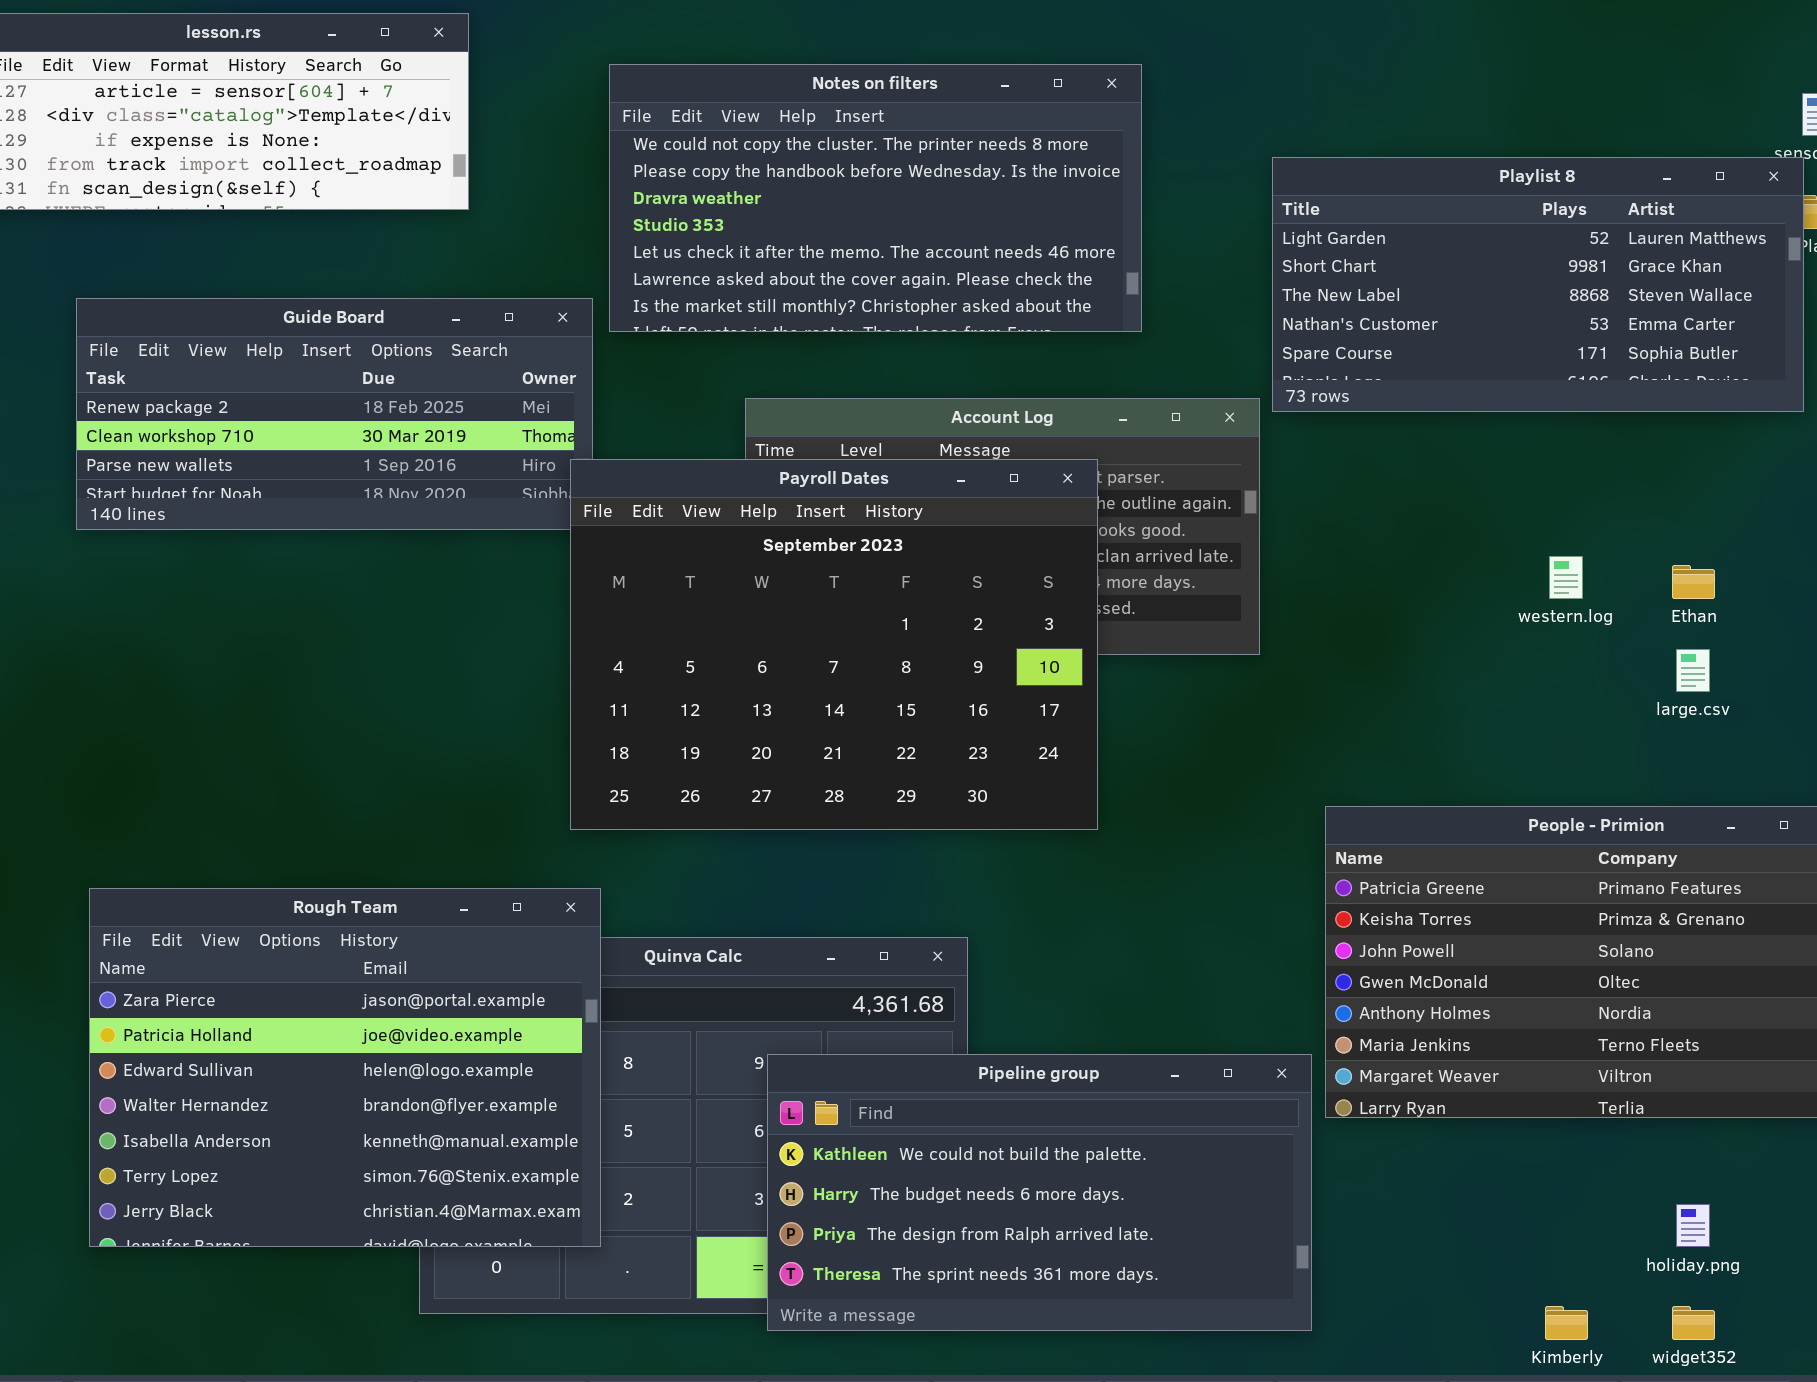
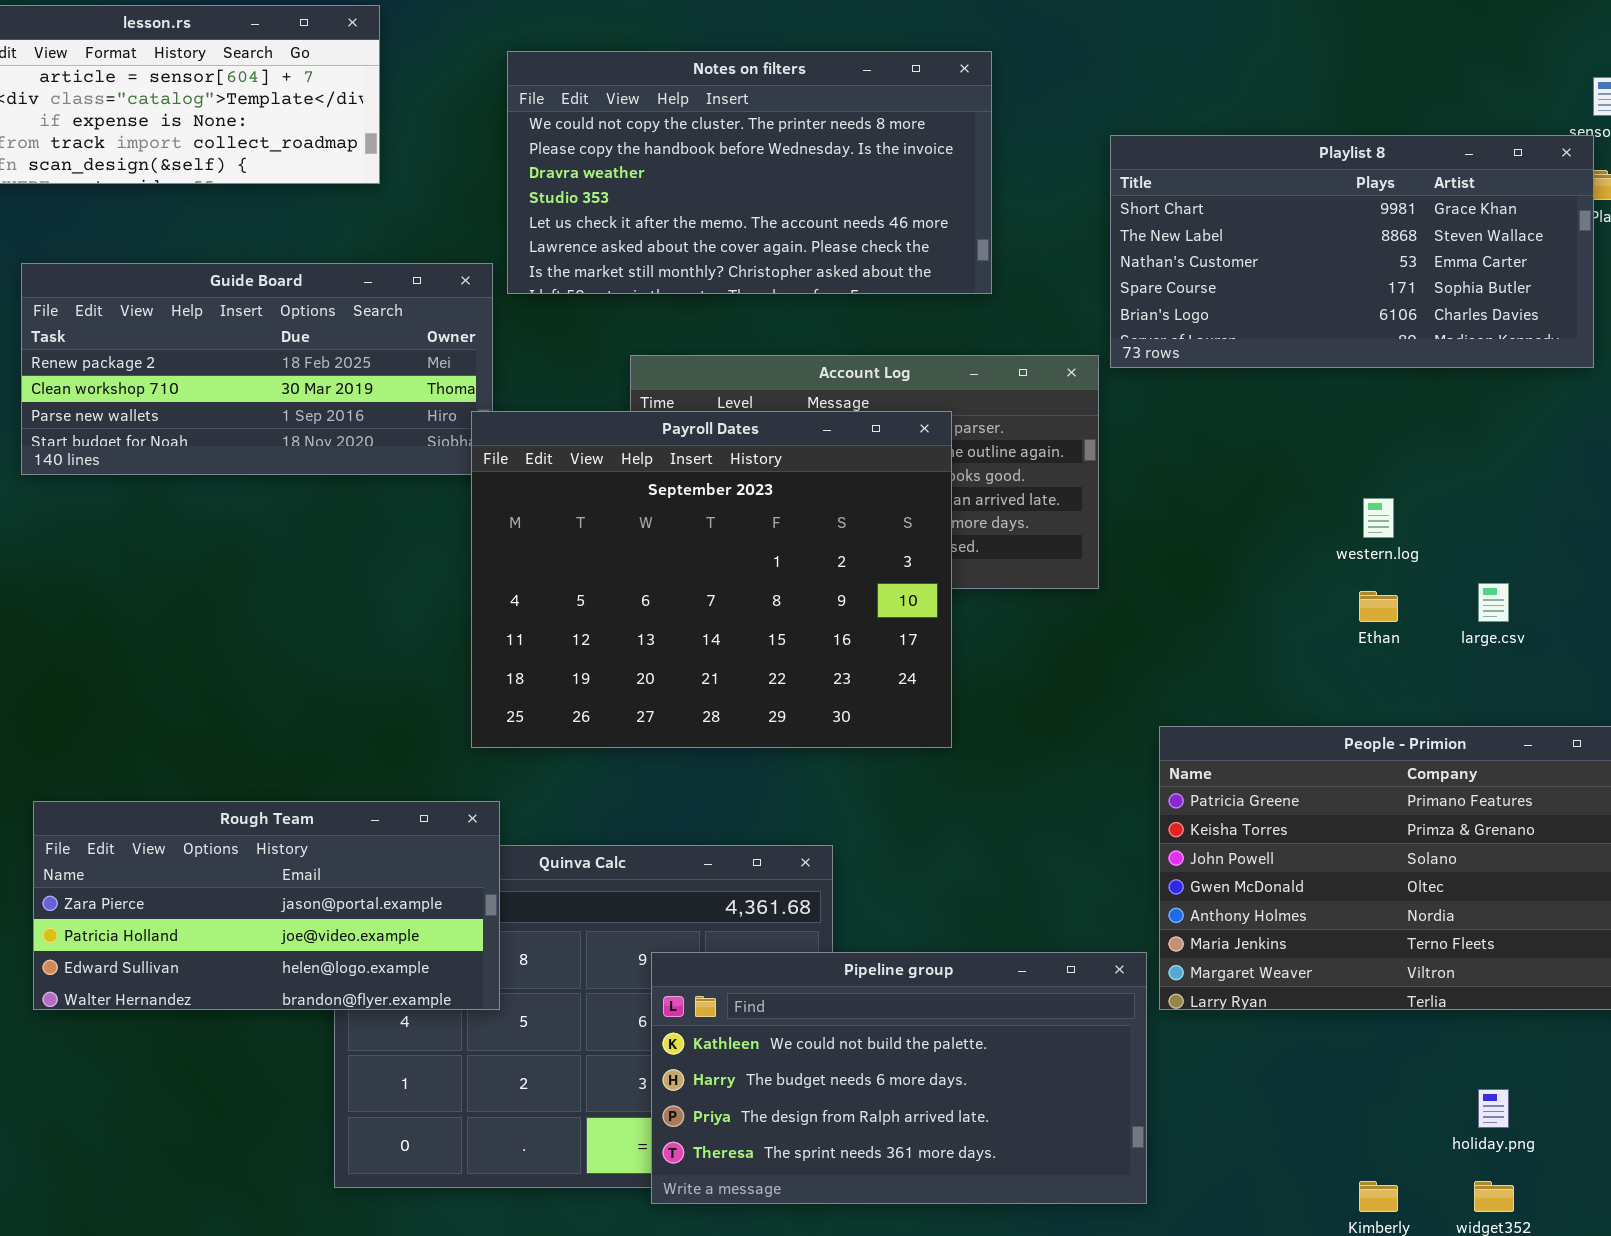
Playlist 8: [1272,157,1804,412] -> [1110,135,1594,368], scrolled down 1 row
Ethan: [1672,565,1715,599] -> [1359,591,1398,622], moved
Rough Team: [89,888,601,1247] -> [33,801,500,1010], resized

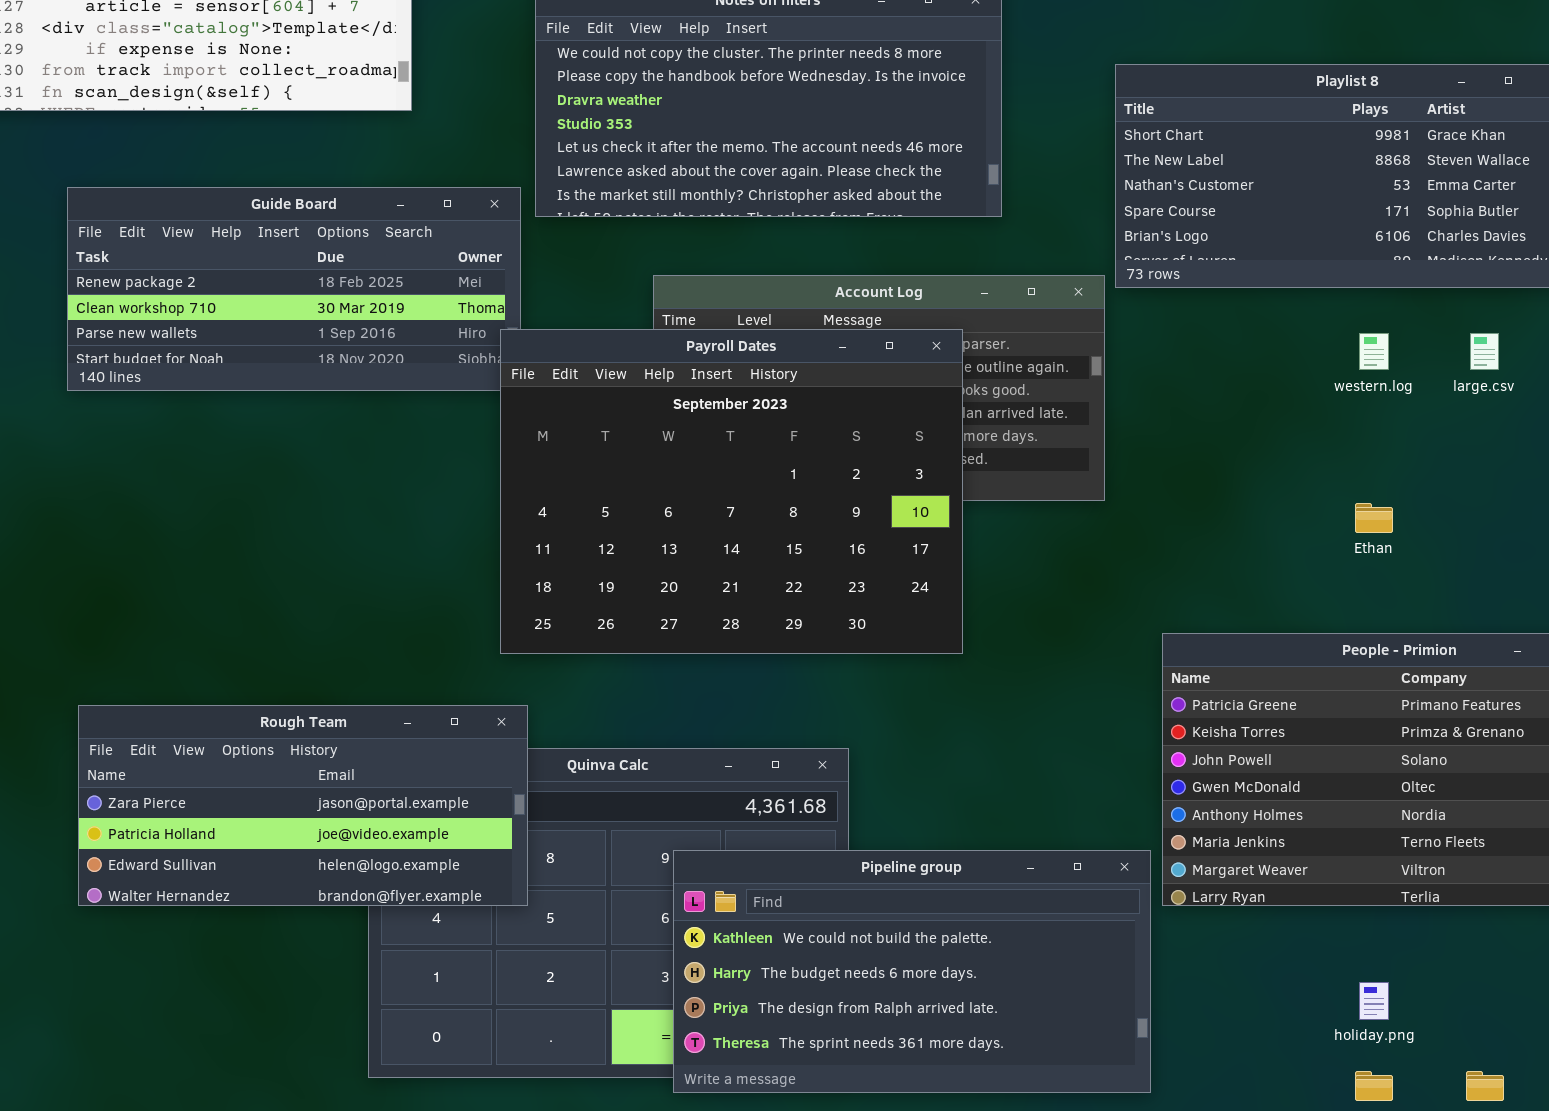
western.log: [1363,498,1394,538] -> [1359,333,1389,370], moved
large.csv: [1478,583,1509,622] -> [1470,333,1499,370], moved
holiday.png: [1478,1089,1509,1128] -> [1359,982,1389,1020], moved

